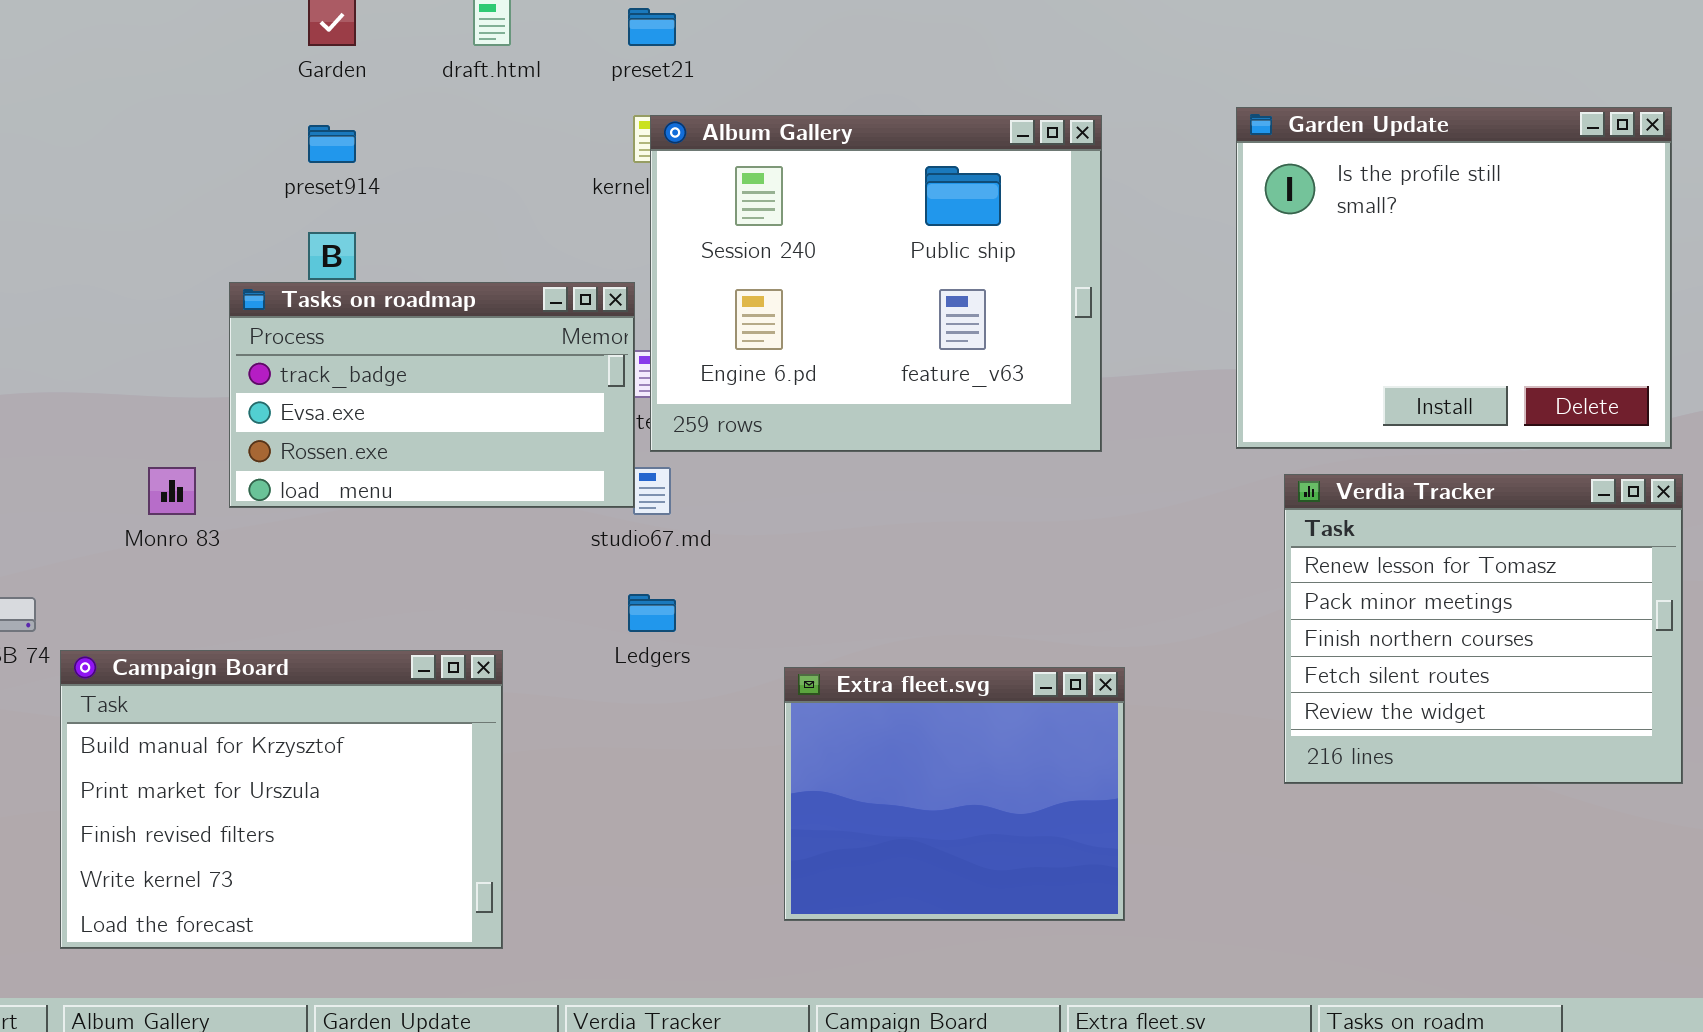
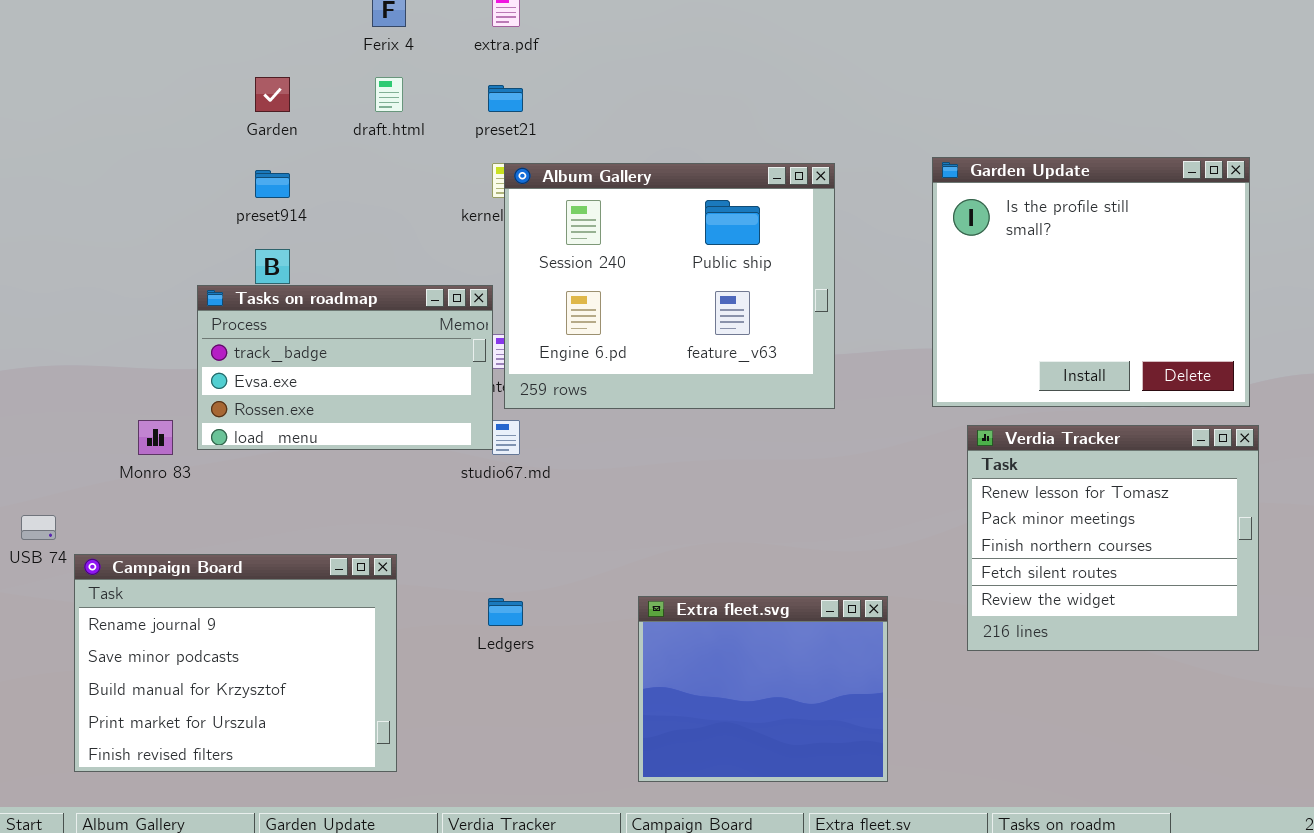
Ledgers: [628,594,676,632] -> [488,598,523,626], moved
Campaign Board: [60,650,503,949] -> [74,554,397,772], scrolled up 2 rows
Extra fleet.svg: [784,667,1125,921] -> [638,596,888,782], moved

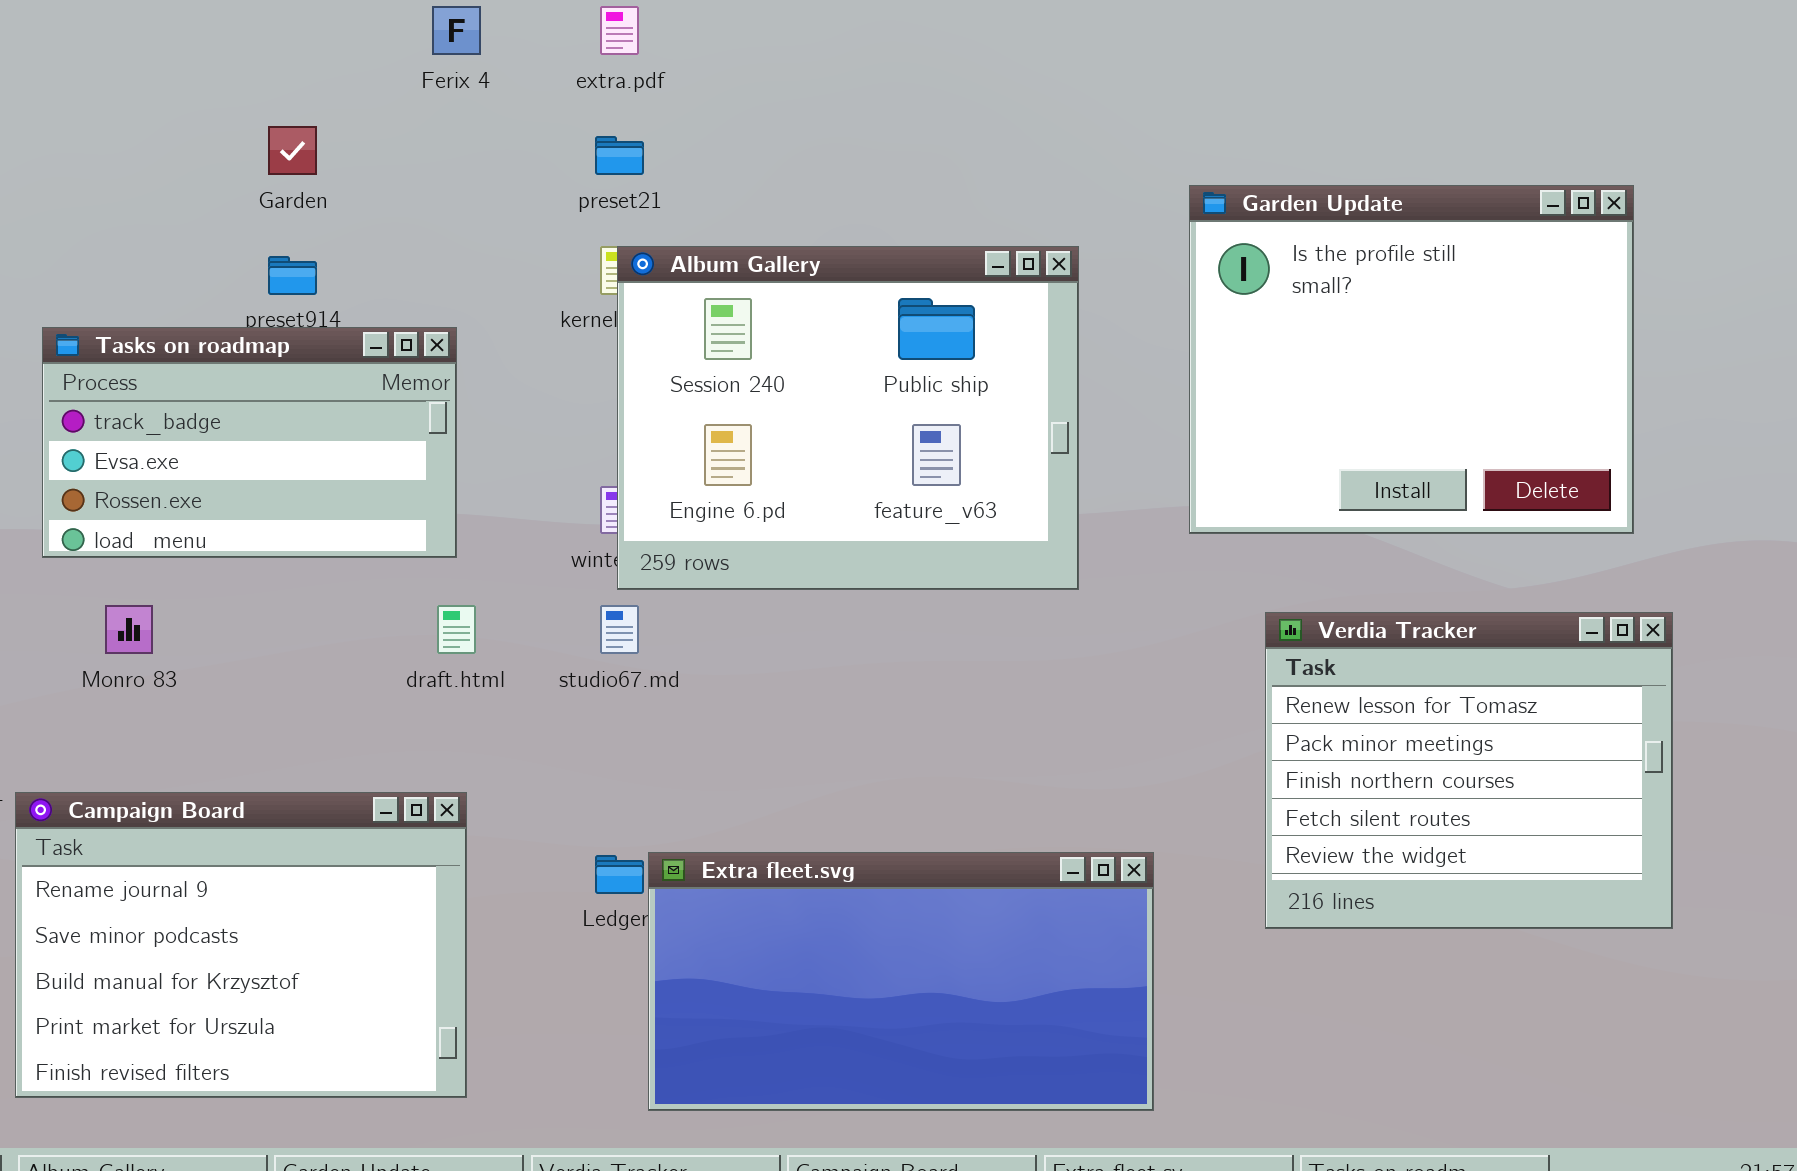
draft.html: [375,77,403,112] -> [437,605,476,654], moved
Garden Update: [932,157,1250,407] -> [1189,185,1634,534], moved
Tasks on roadmap: [197,285,493,450] -> [42,327,457,558], moved
Extra fleet.svg: [638,596,888,782] -> [648,852,1154,1111], resized

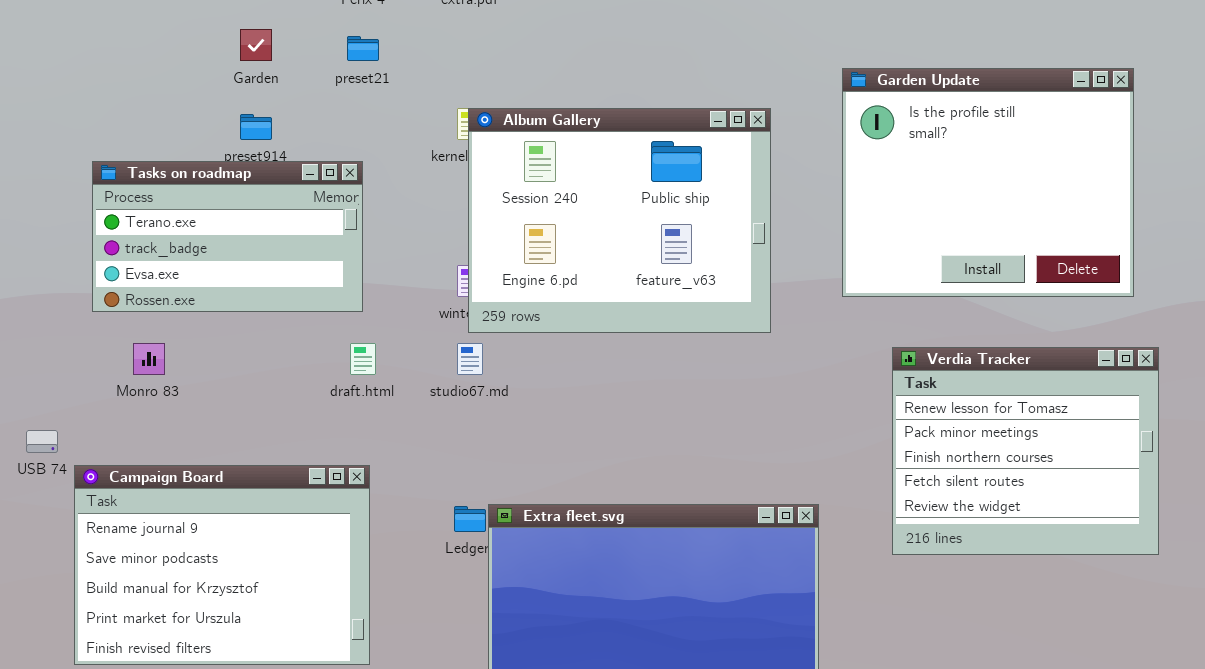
preset21: [595,136,644,175] -> [347,36,379,61], moved
Tasks on roadmap: [42,327,457,558] -> [92,161,363,312], scrolled up 1 row

